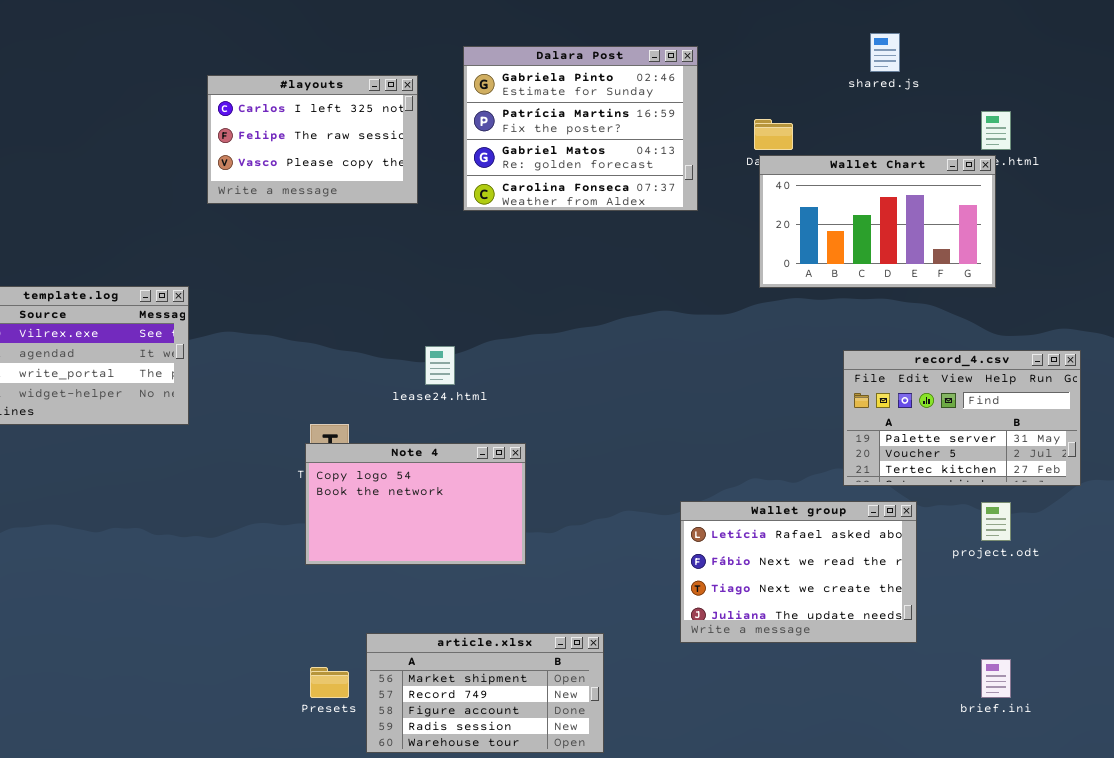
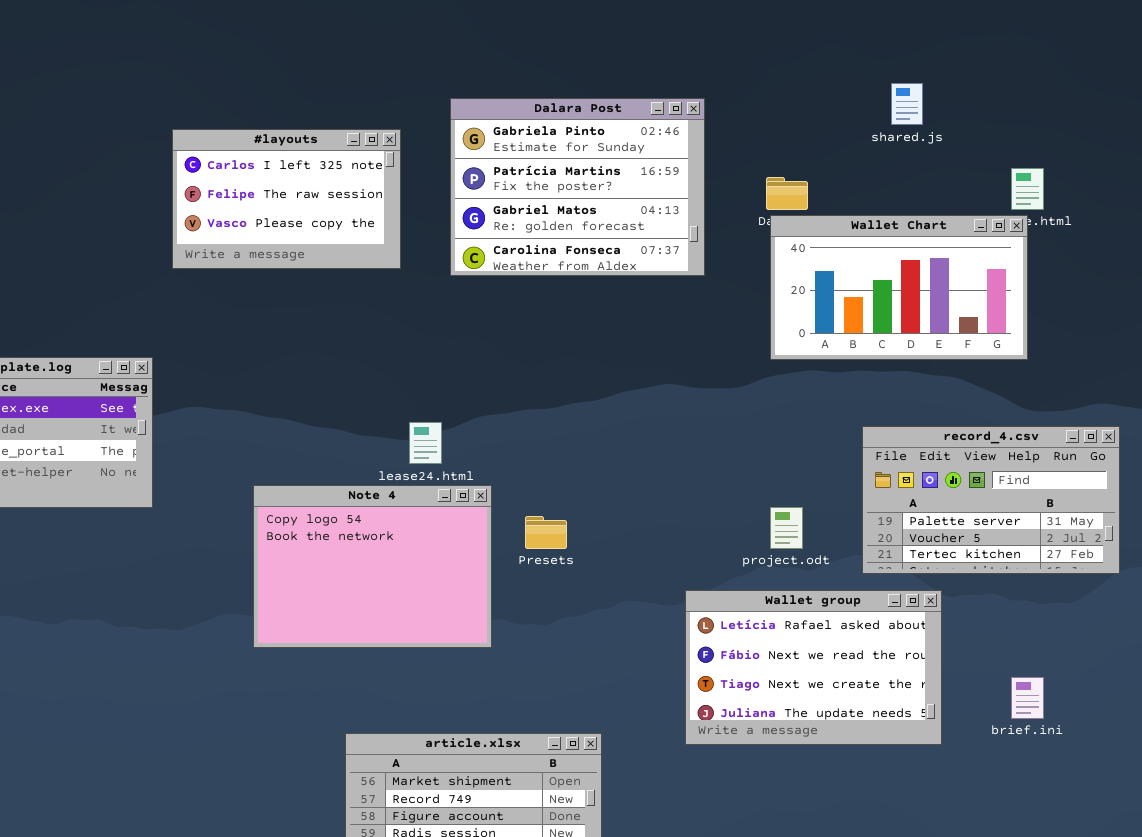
Note 4: [305,443,526,565] -> [253,485,492,648], moved, resized
project.odt: [981,502,1011,541] -> [770,507,803,549], moved
brief.ini: [981,659,1011,698] -> [1011,677,1044,719], moved
Presets: [310,667,349,698] -> [525,516,567,549], moved

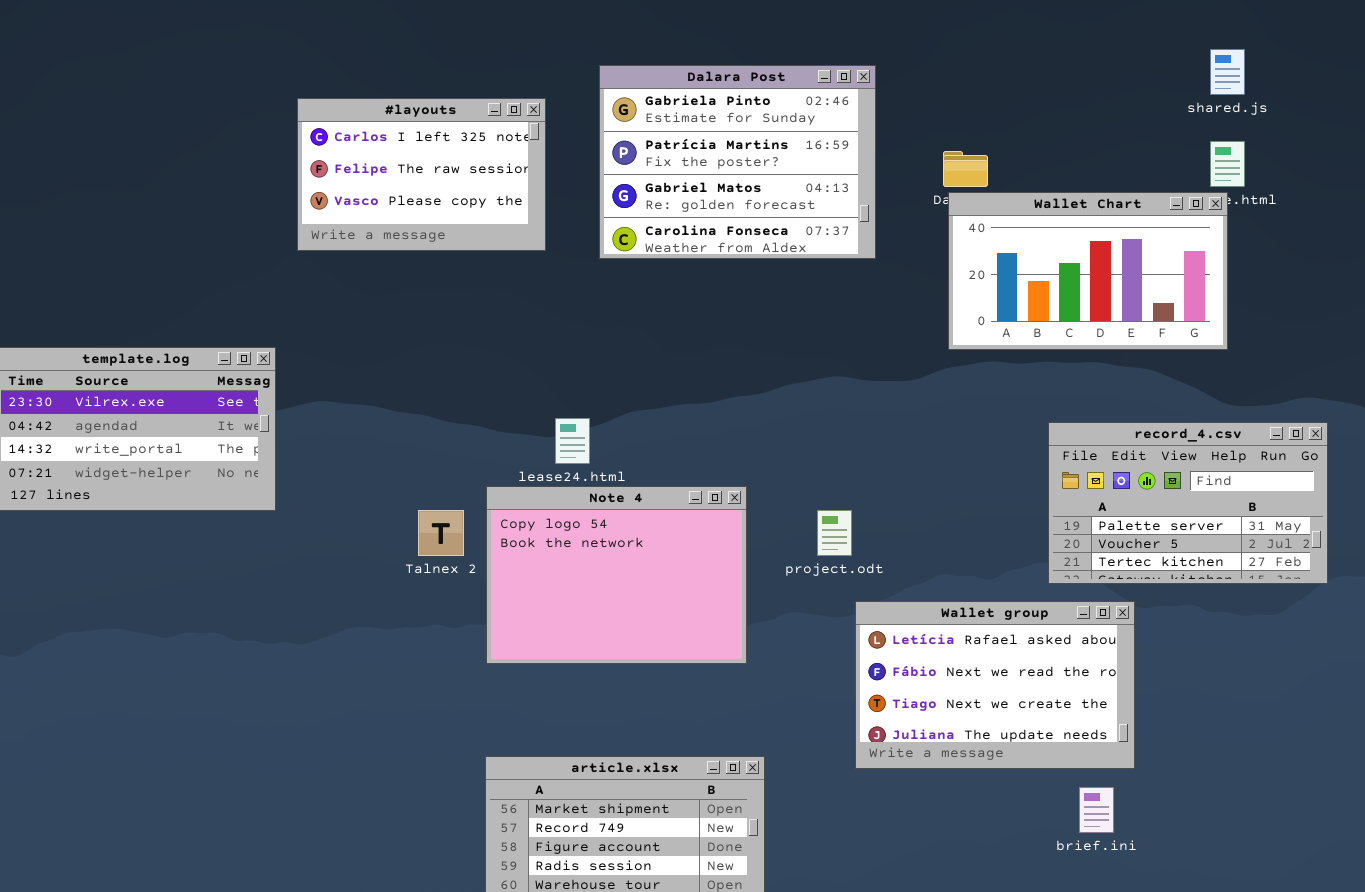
shared.js: [891,83,923,125] -> [1210,49,1245,95], moved
Note 4: [253,485,492,648] -> [486,486,747,664], moved
project.odt: [770,507,803,549] -> [817,510,852,556], moved
brief.ini: [1011,677,1044,719] -> [1079,787,1114,833], moved

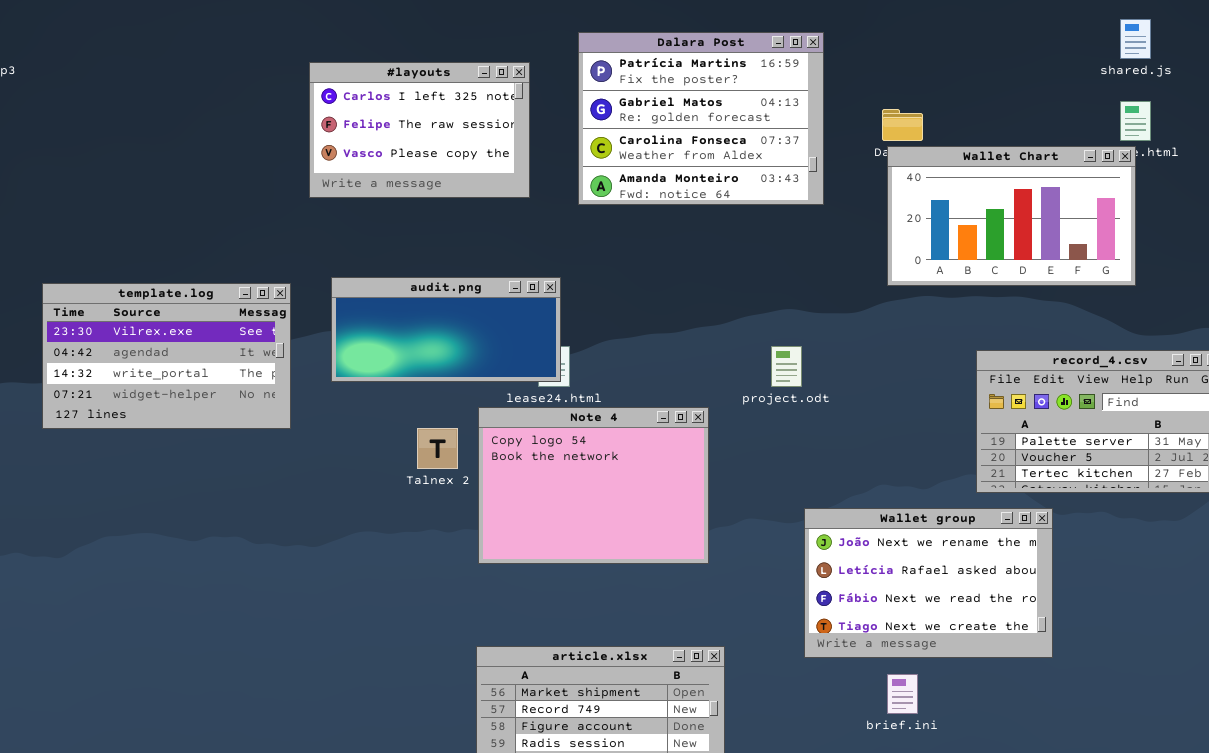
Dalara Post: [599,65,876,259] -> [578,32,824,205], scrolled down 1 row
audit.png: none -> [331,277,561,382], opened
project.odt: [817,510,852,556] -> [771,346,802,387], moved
Wallet group: [855,601,1135,769] -> [804,508,1053,658], scrolled up 1 row
brief.ini: [1079,787,1114,833] -> [887,674,918,714], moved

